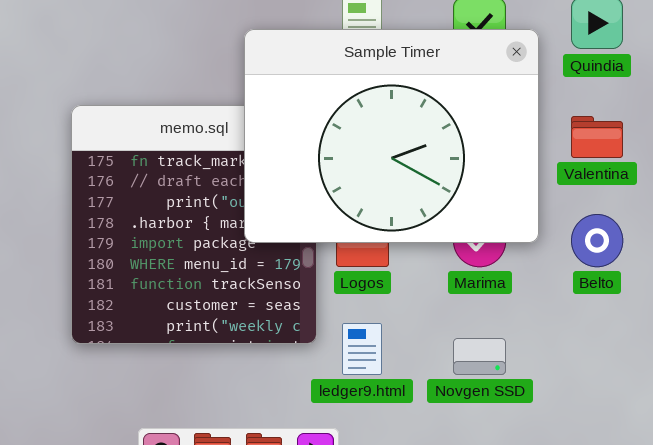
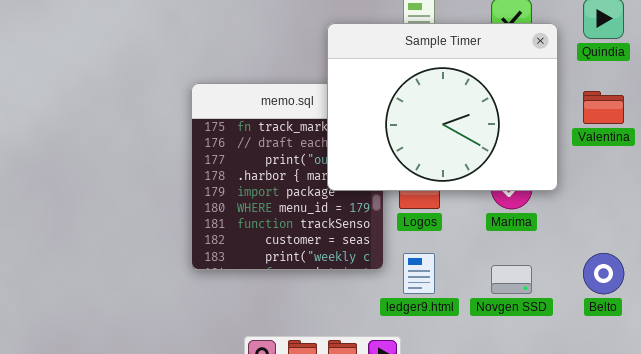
Belto: [571,214,623,267] -> [583,253,624,294], moved

